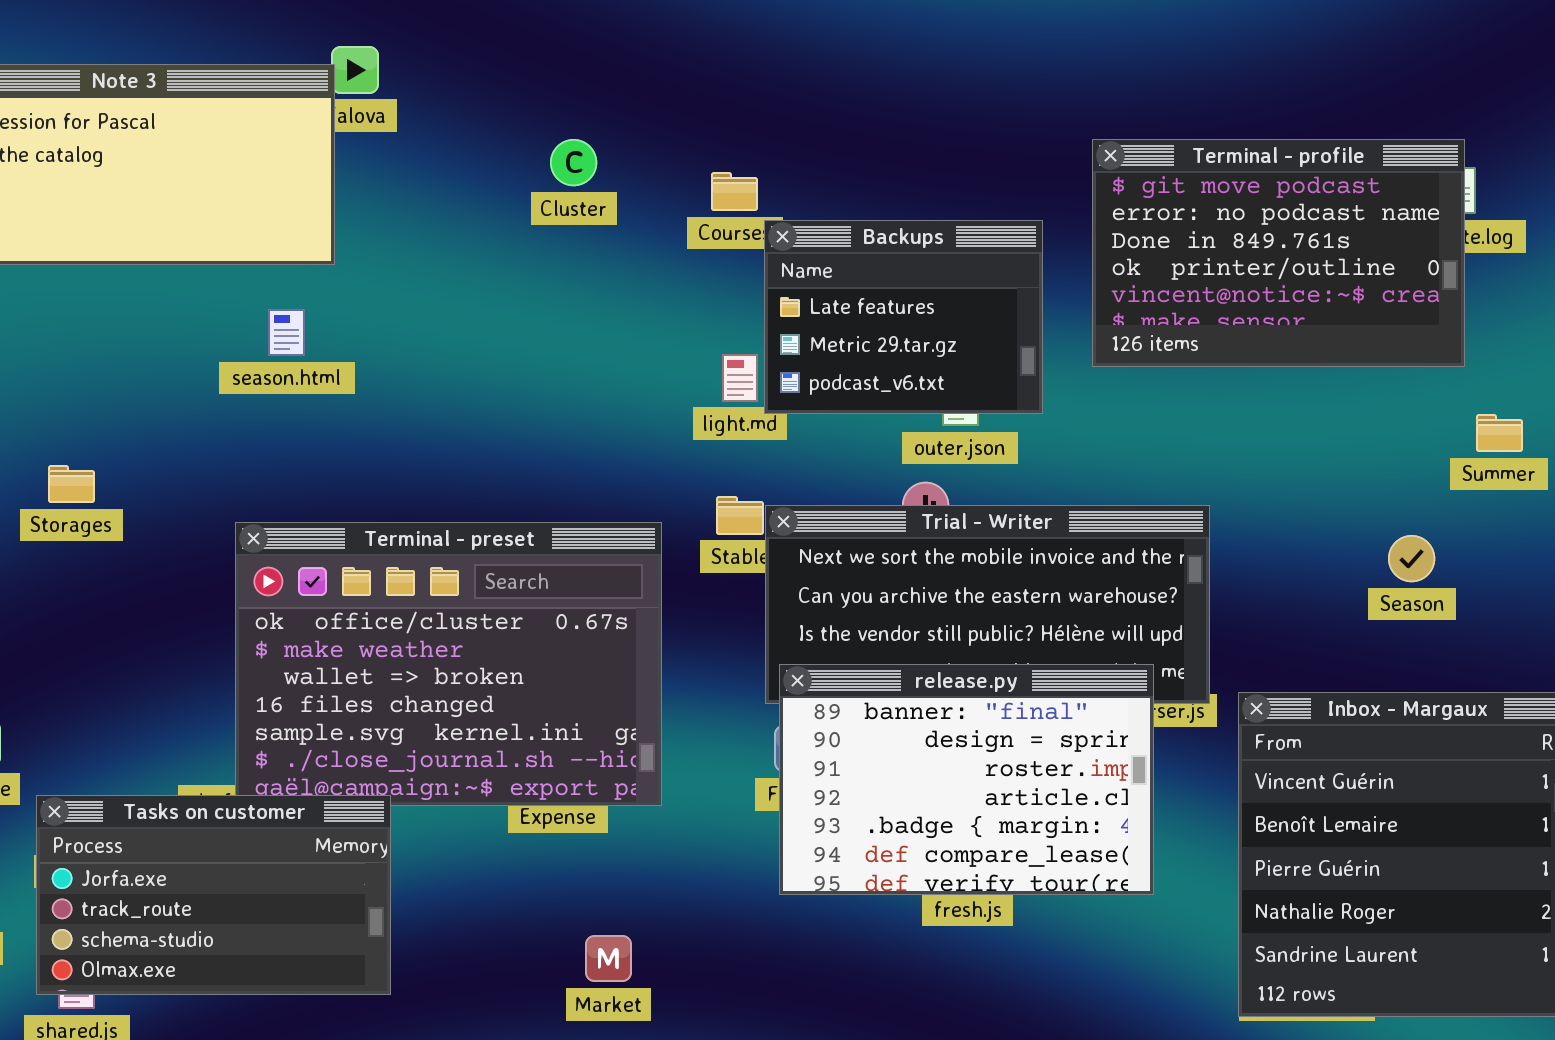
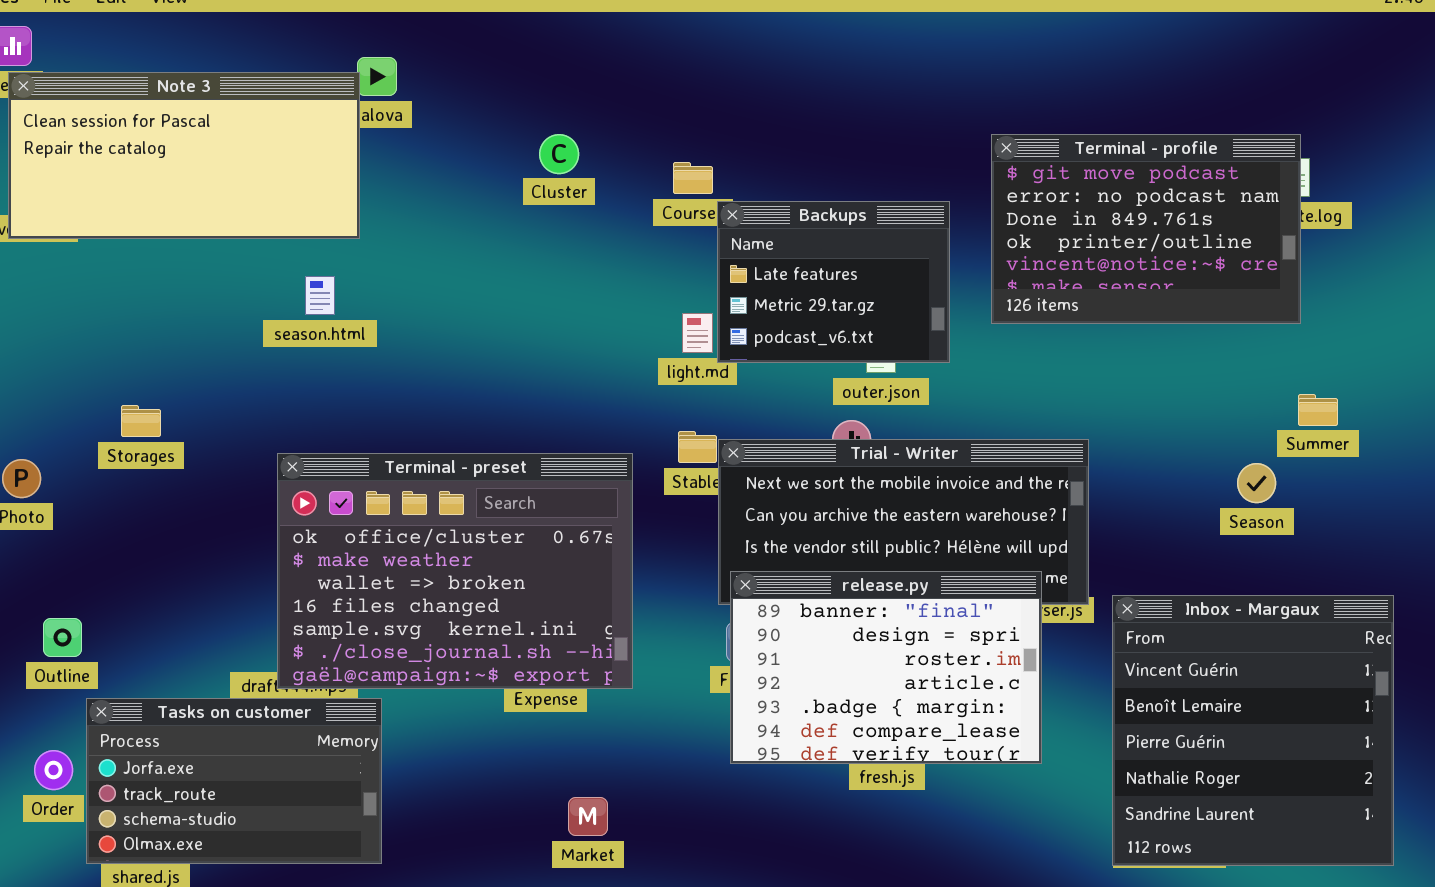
Summer: [1476,414,1523,452] -> [1298,394,1338,426], moved
Tasks on customer: [36,795,391,995] -> [86,698,382,864], moved

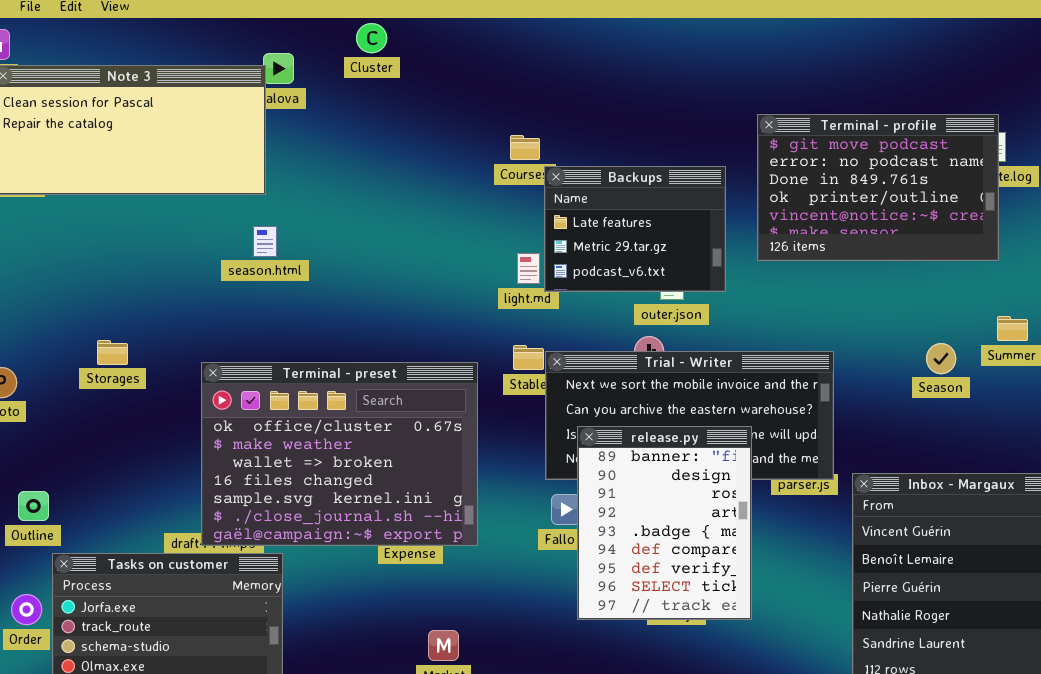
Cluster: [539,134,579,174] -> [356,23,387,53], moved
season.html: [305,276,335,315] -> [253,226,277,257], moved
Storages: [121,405,161,437] -> [97,340,128,365], moved
Season: [1237,463,1276,503] -> [926,343,956,374], moved
release.py: [730,571,1042,764] -> [577,426,752,620], moved, resized

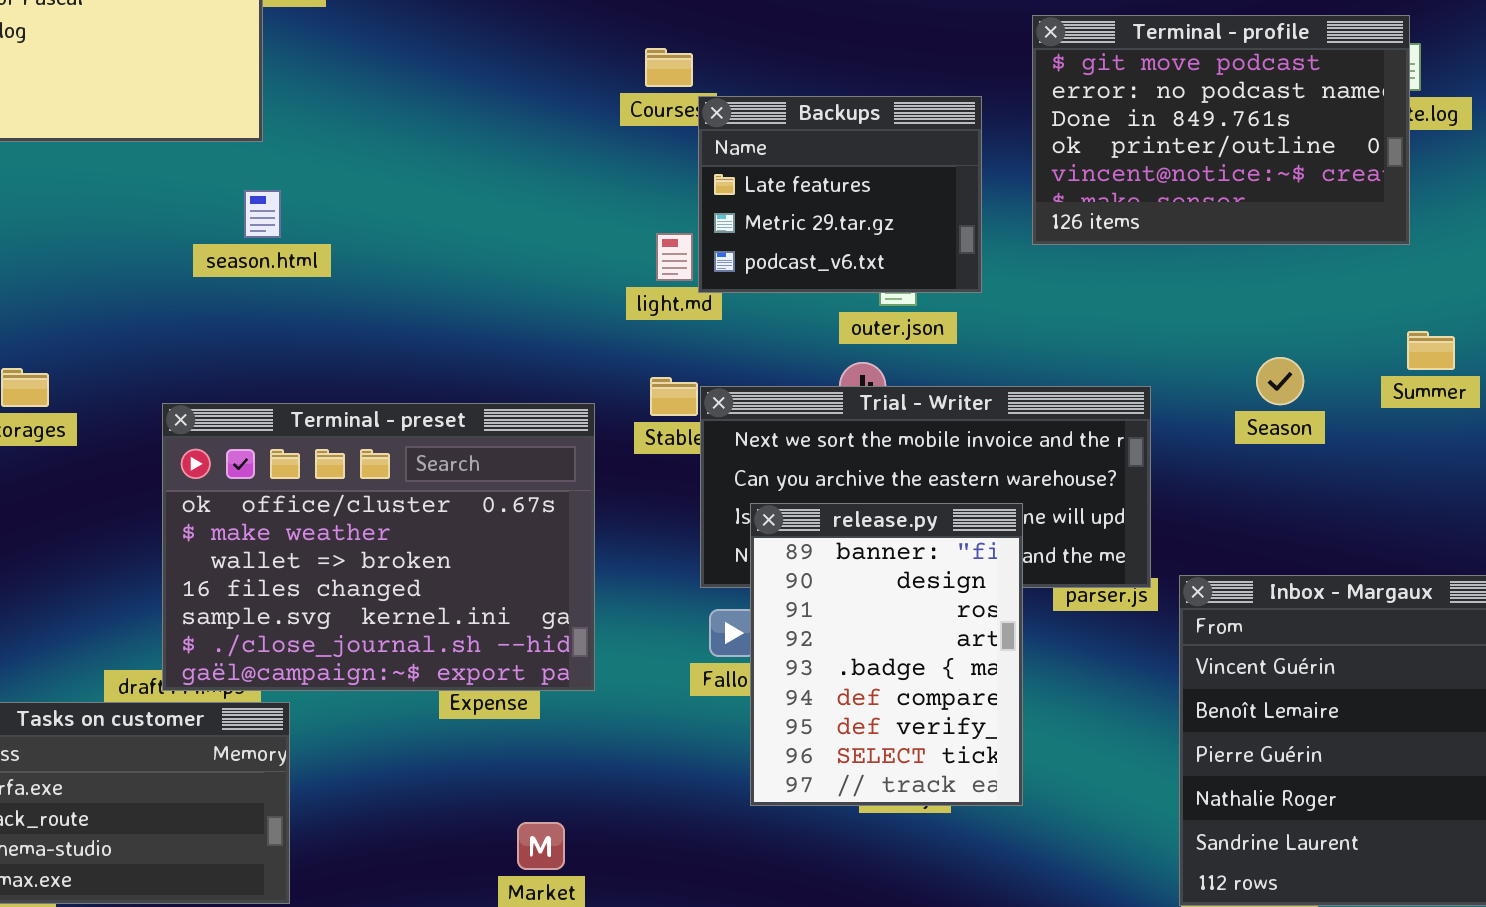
Season: [926,343,956,374] -> [1256,357,1304,405], moved

